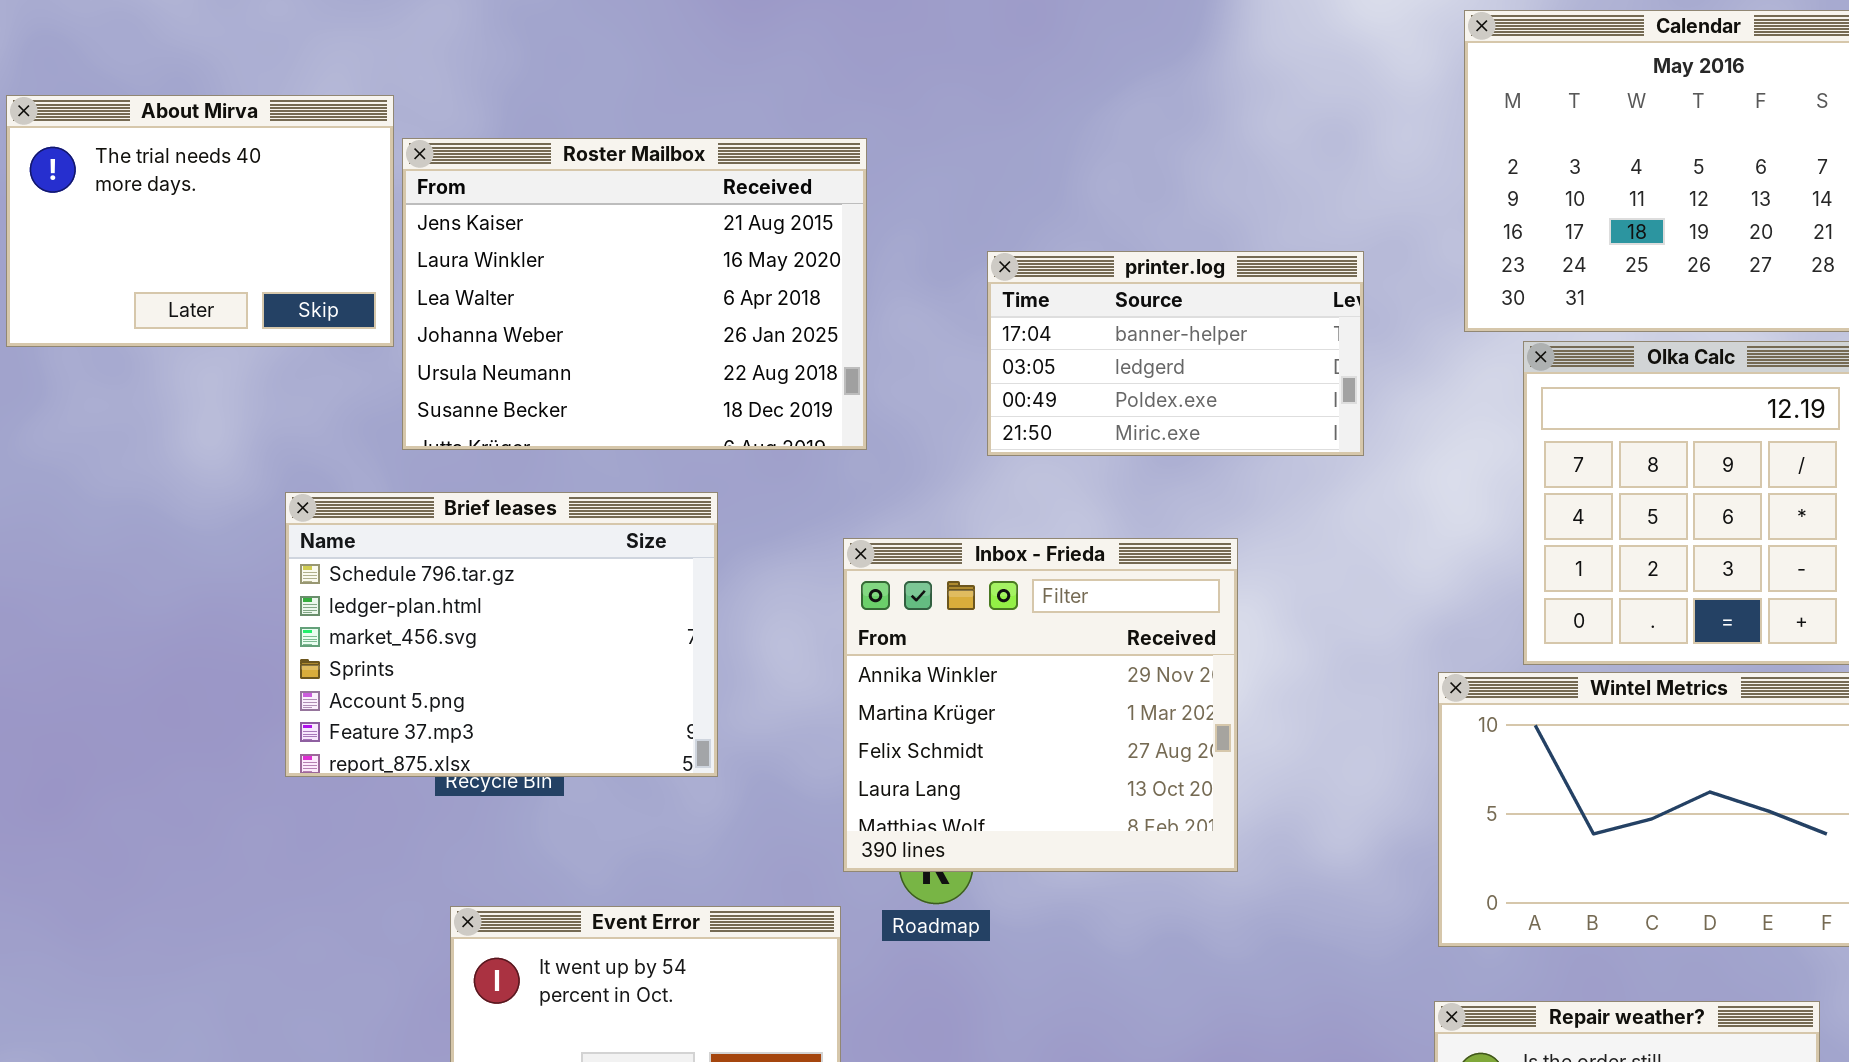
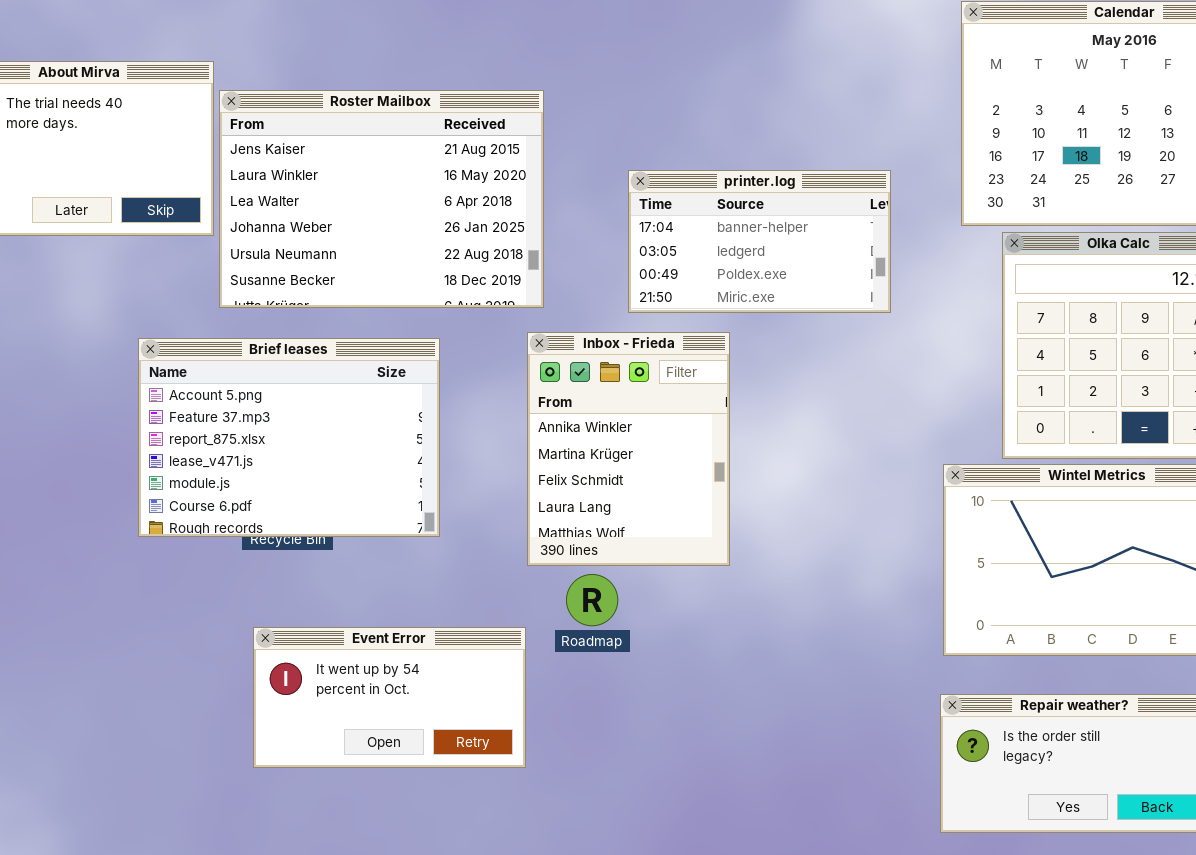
Brief leases: [285,492,718,777] -> [138,338,440,537], scrolled down 4 rows
Inbox - Frieda: [843,538,1238,872] -> [527,332,730,566], moved, resized

